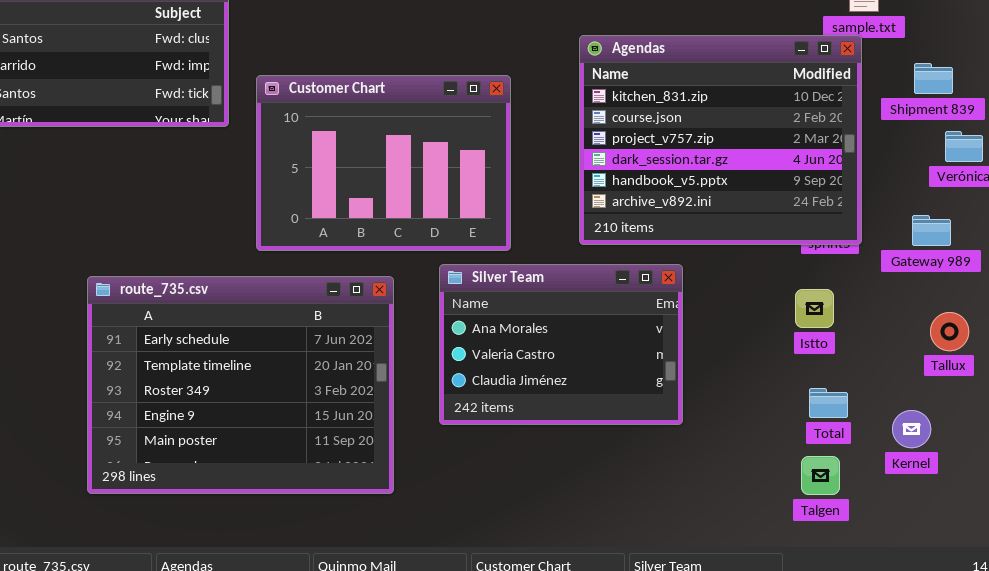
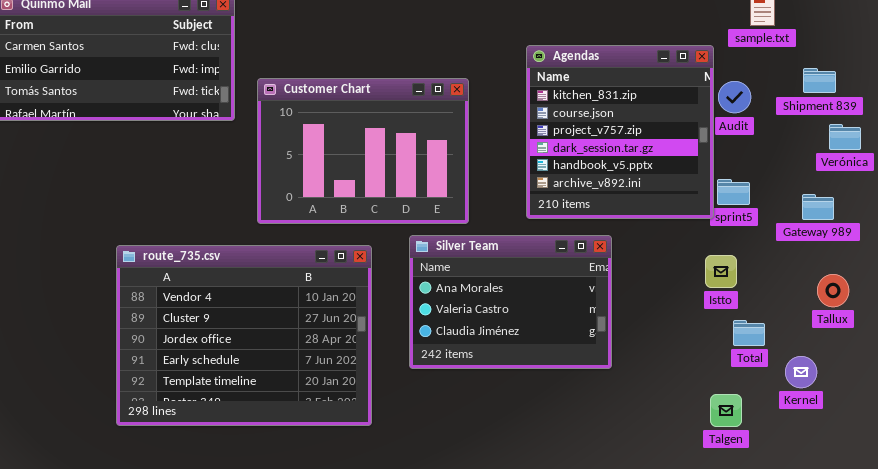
Agendas: [579,35,862,245] -> [526,45,714,219], resized
route_735.csv: [87,276,394,494] -> [116,245,372,426], scrolled up 3 rows
Total: [809,388,848,418] -> [733,320,765,346], moved

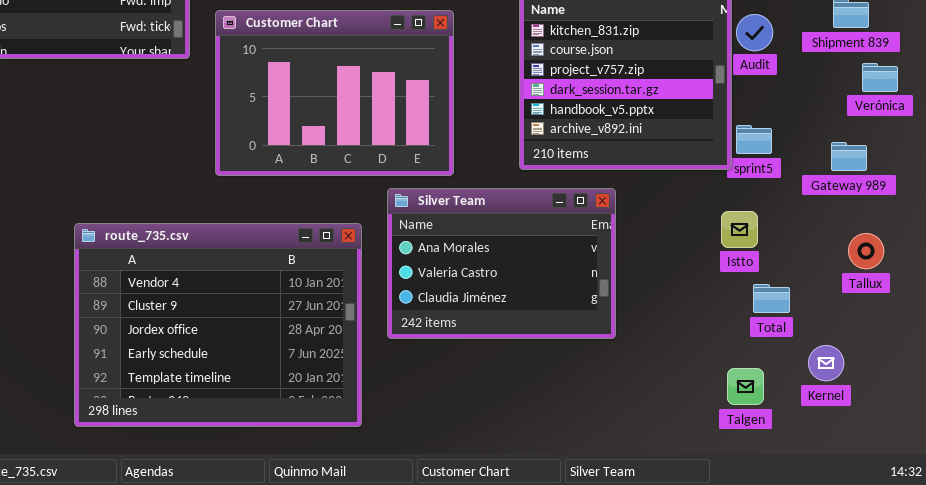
route_735.csv: [116,245,372,426] -> [74,223,362,427], moved
Kernel: [785,356,817,388] -> [808,345,844,381], moved

